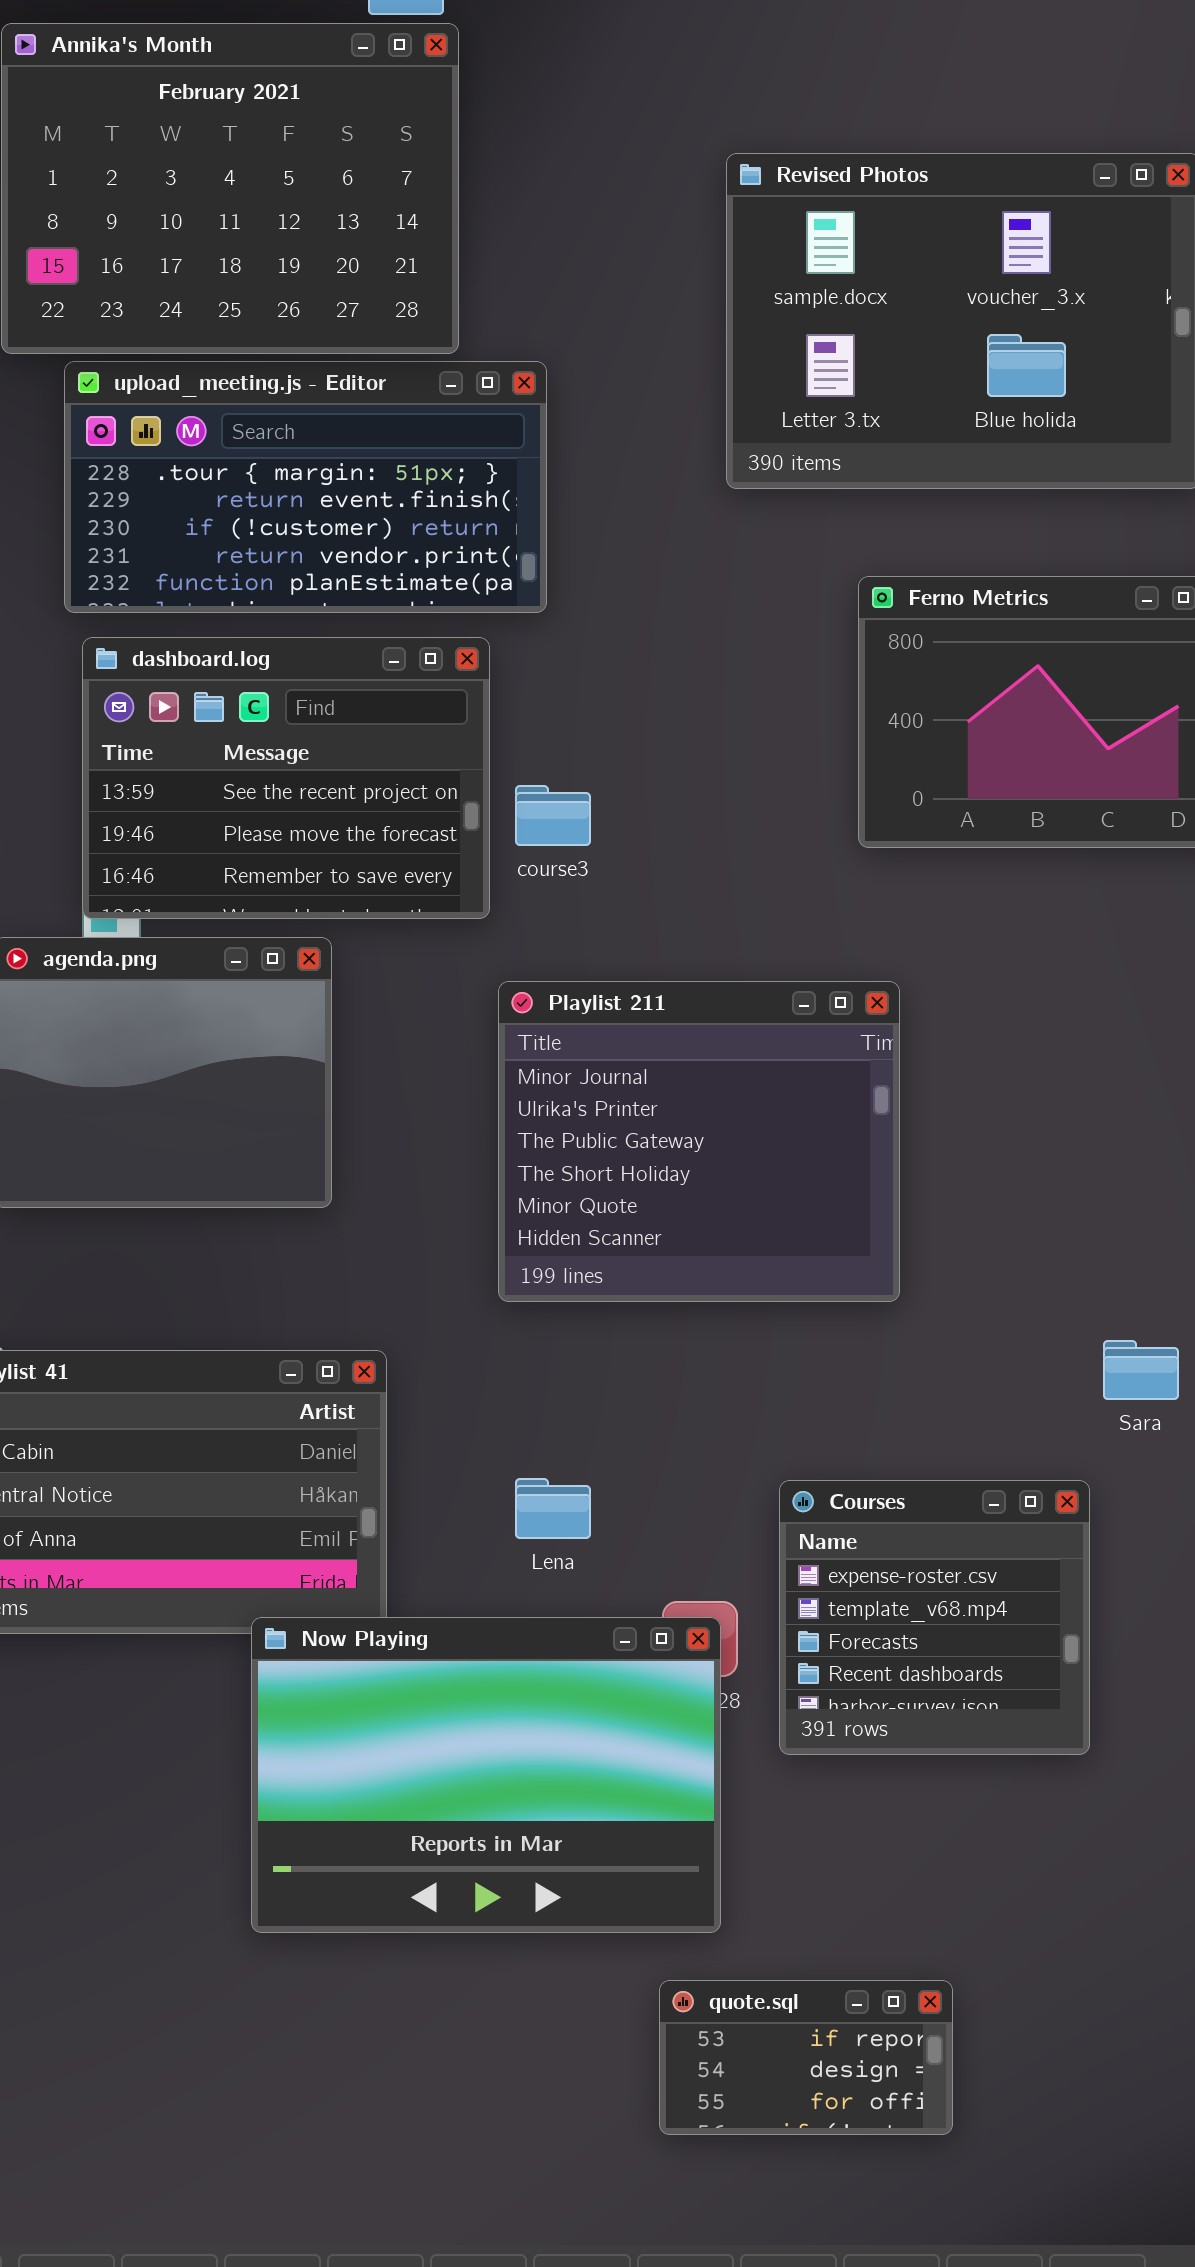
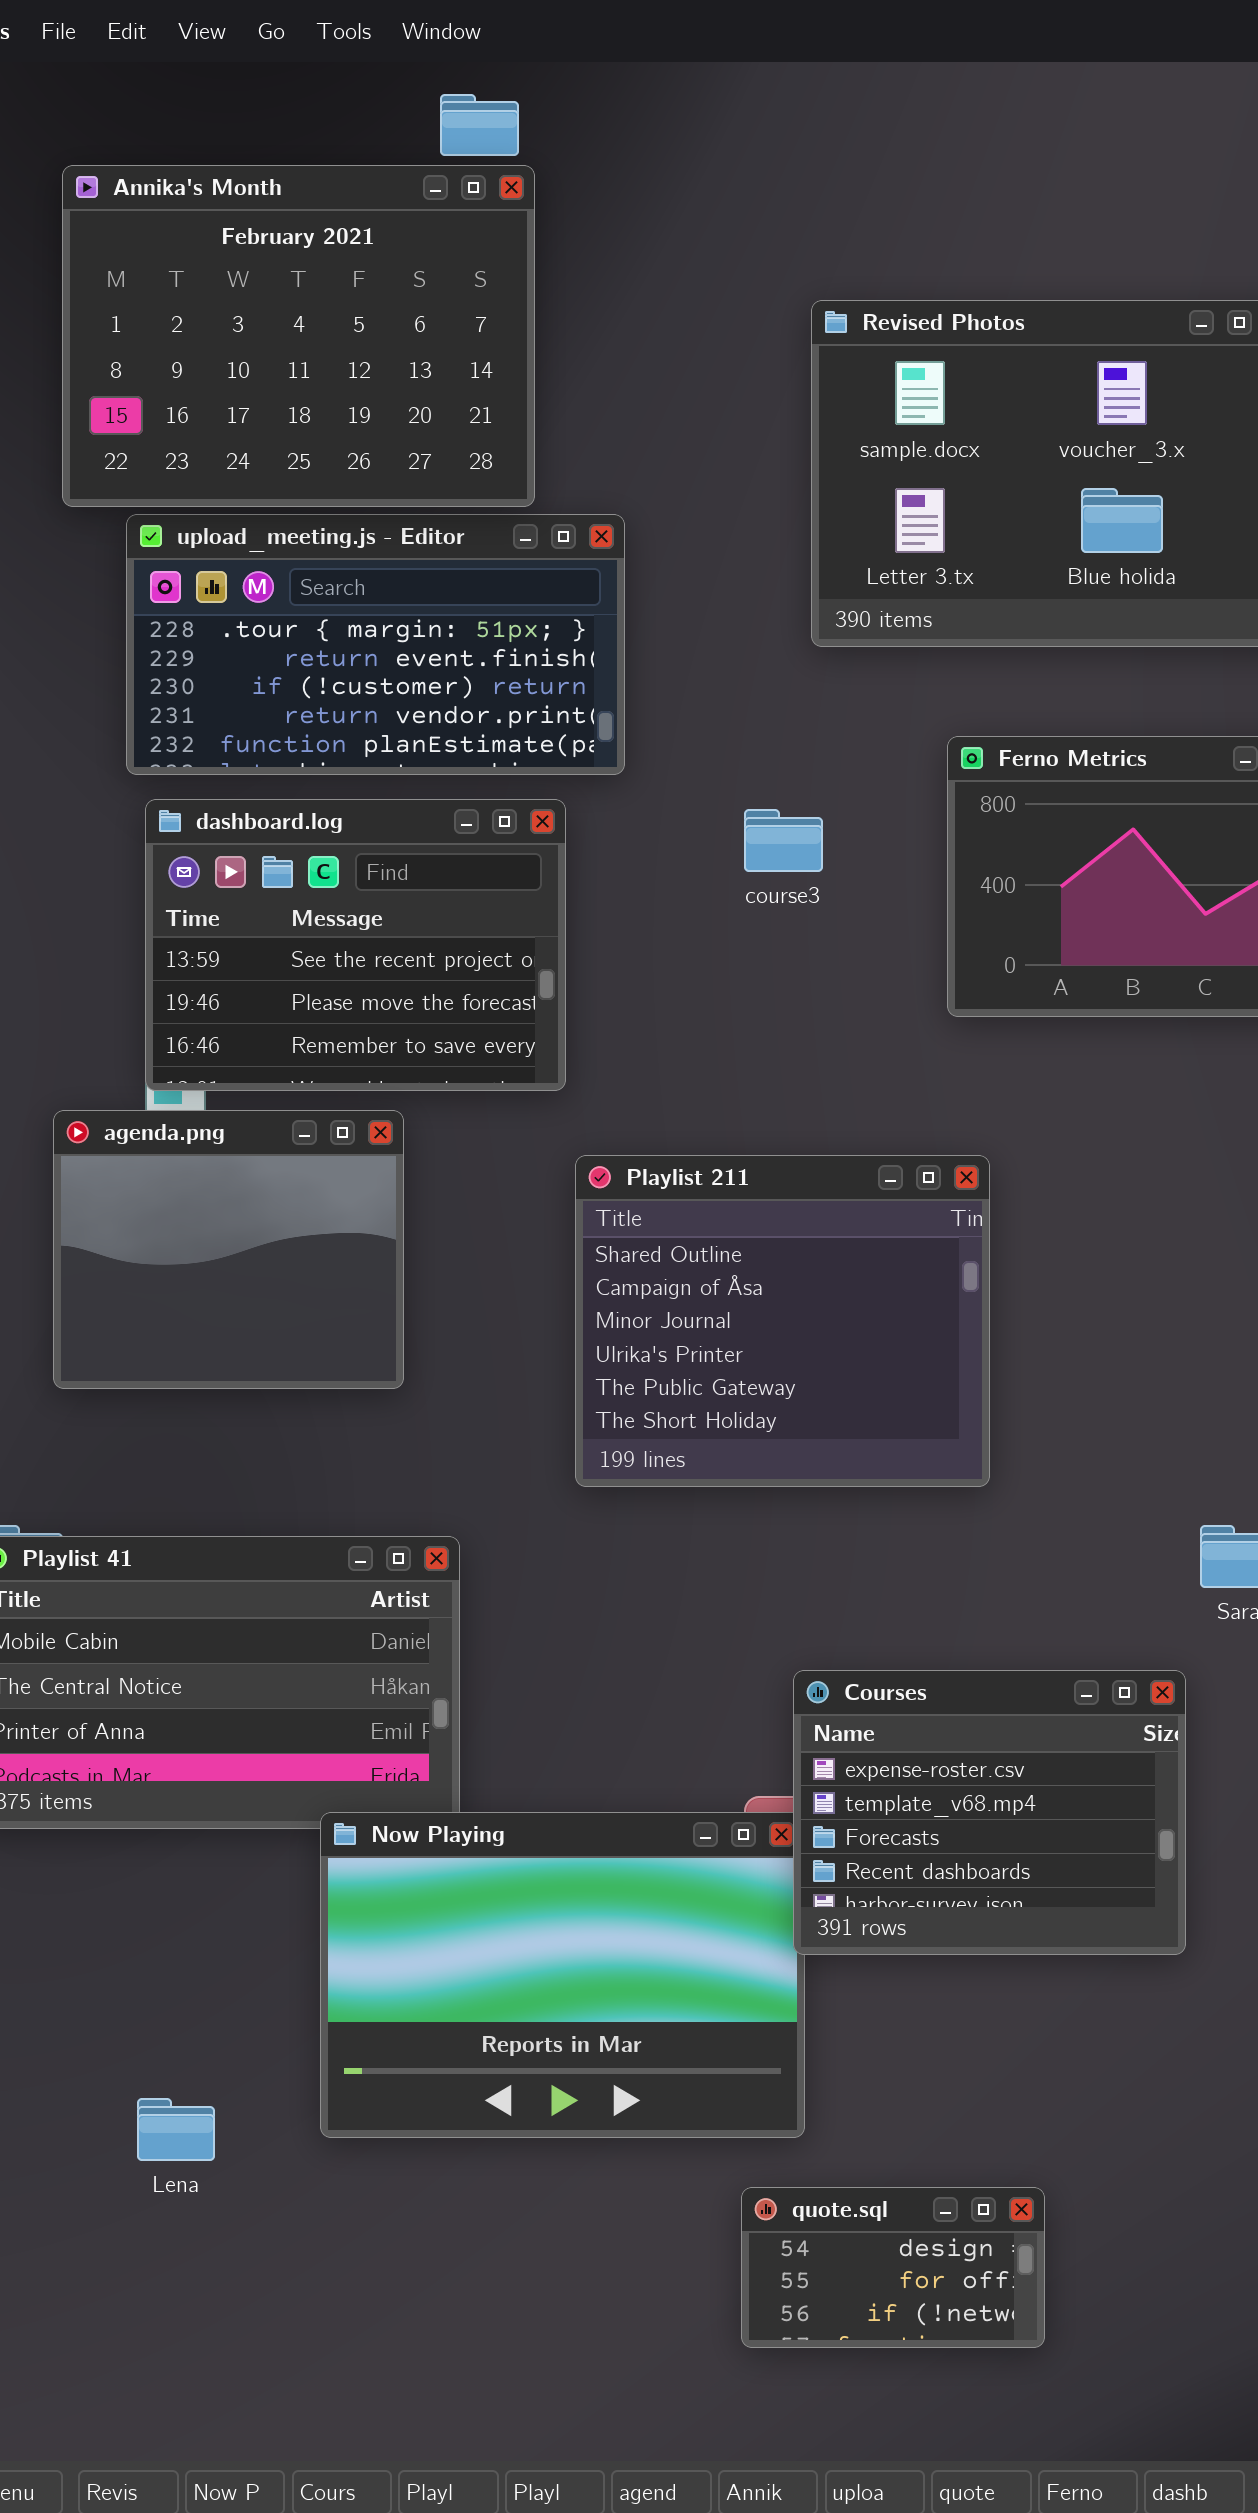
course3: [515,785,591,846] -> [744,809,823,872], moved
Playlist 211: [498,981,900,1302] -> [575,1155,990,1487], scrolled up 2 rows
Lena: [515,1478,591,1539] -> [137,2098,215,2161], moved
Courses: [779,1480,1090,1755] -> [793,1670,1186,1955], resized
quote.sql: [659,1980,953,2135] -> [741,2187,1045,2348], scrolled down 1 row

